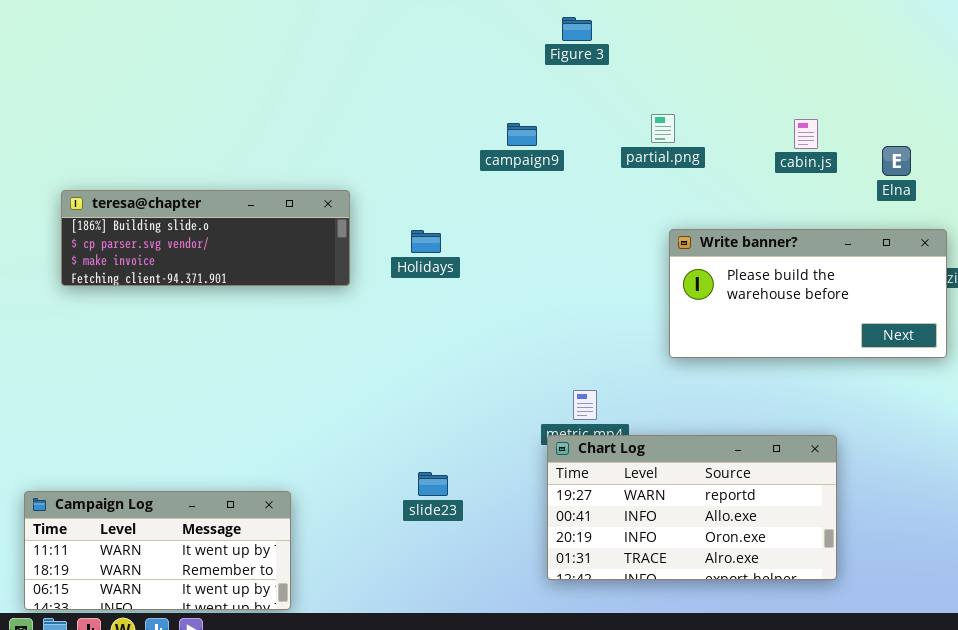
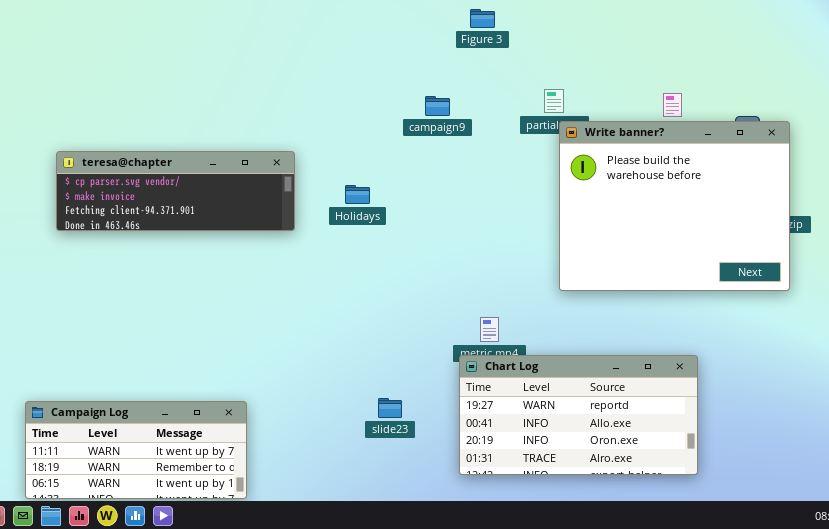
teresa@chapter: [61,190,350,286] -> [56,151,295,231], scrolled down 1 row
Write banner?: [669,229,947,358] -> [559,121,790,291], resized
slide23: [418,472,448,496] -> [378,398,402,418], moved

